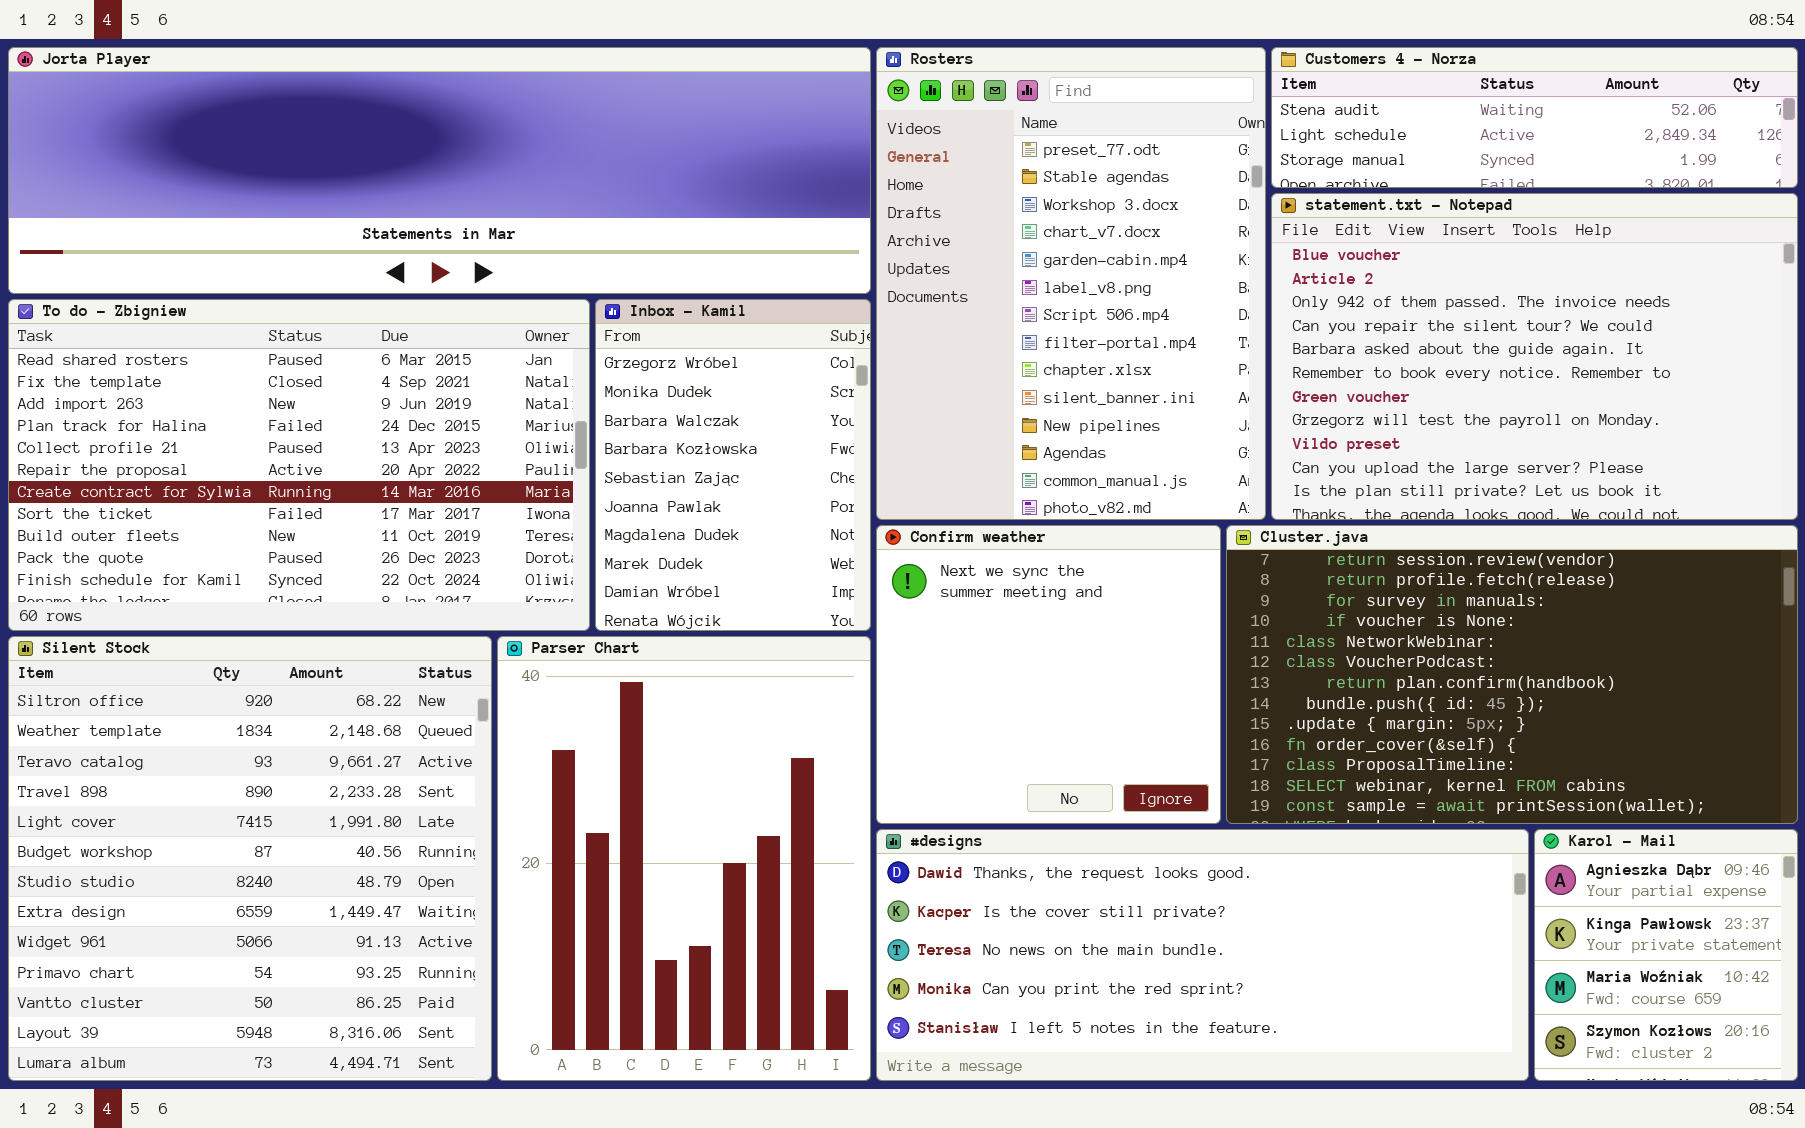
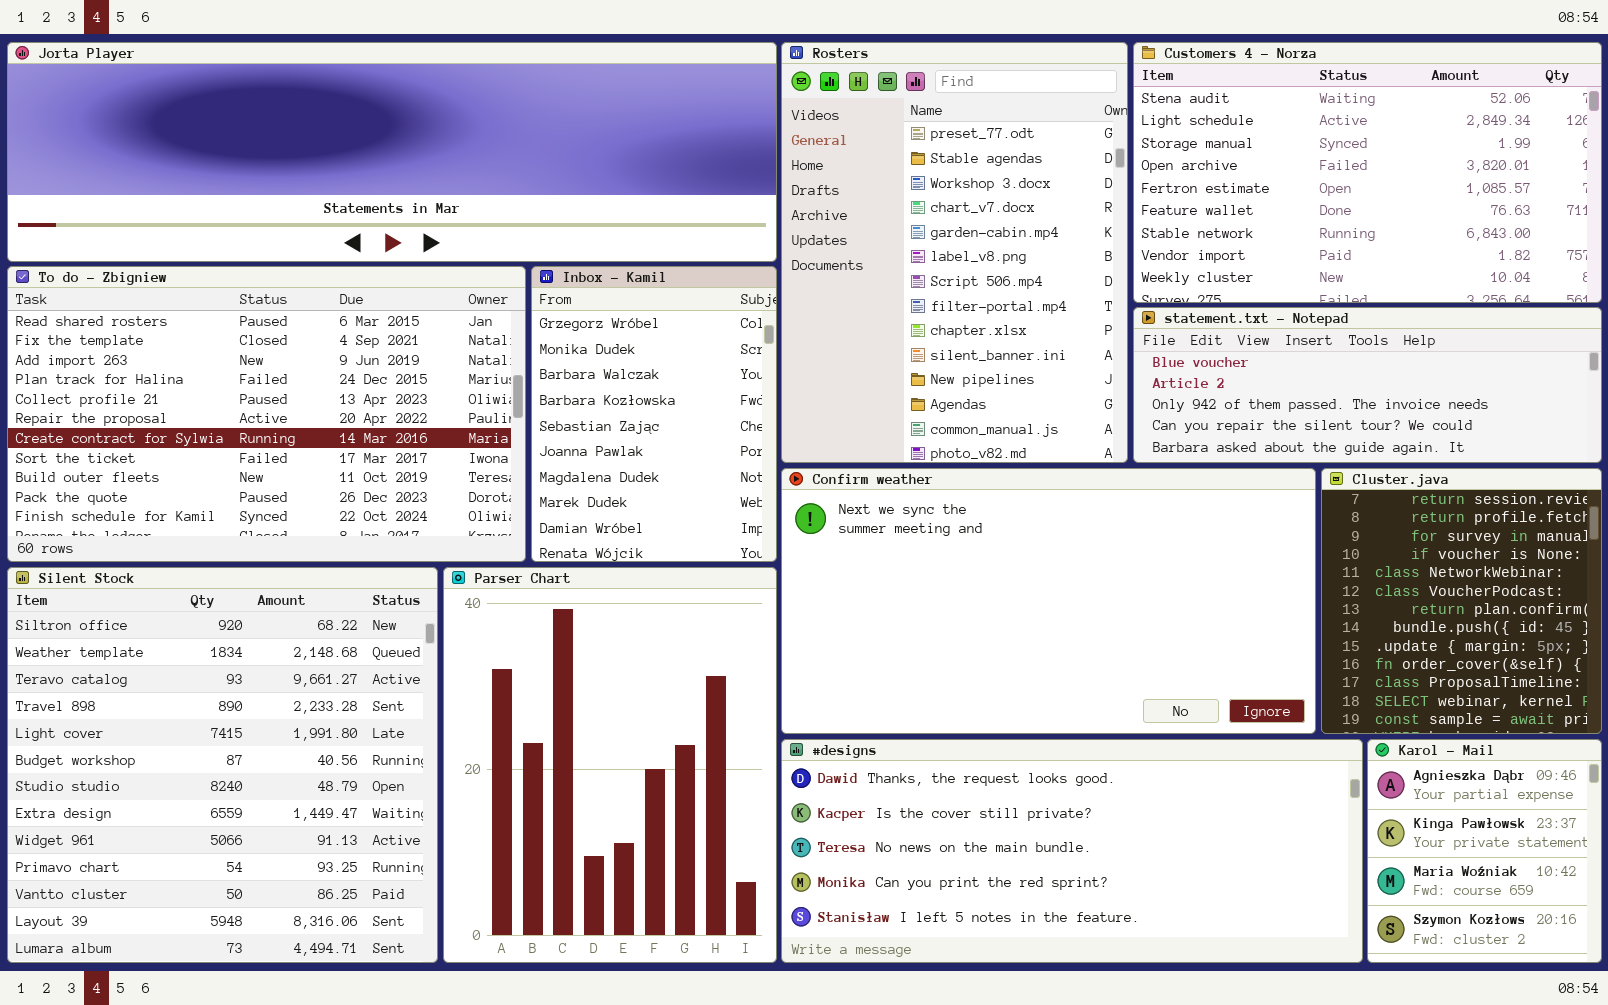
Customers 4 - Norza: [1271,47,1798,188] -> [1133,42,1602,303], resized
statement.txt - Notepad: [1271,193,1798,520] -> [1133,307,1602,463], resized
Confirm weather: [876,525,1221,824] -> [781,468,1316,734], resized
Cluster.java: [1226,525,1798,824] -> [1321,468,1602,734], resized

